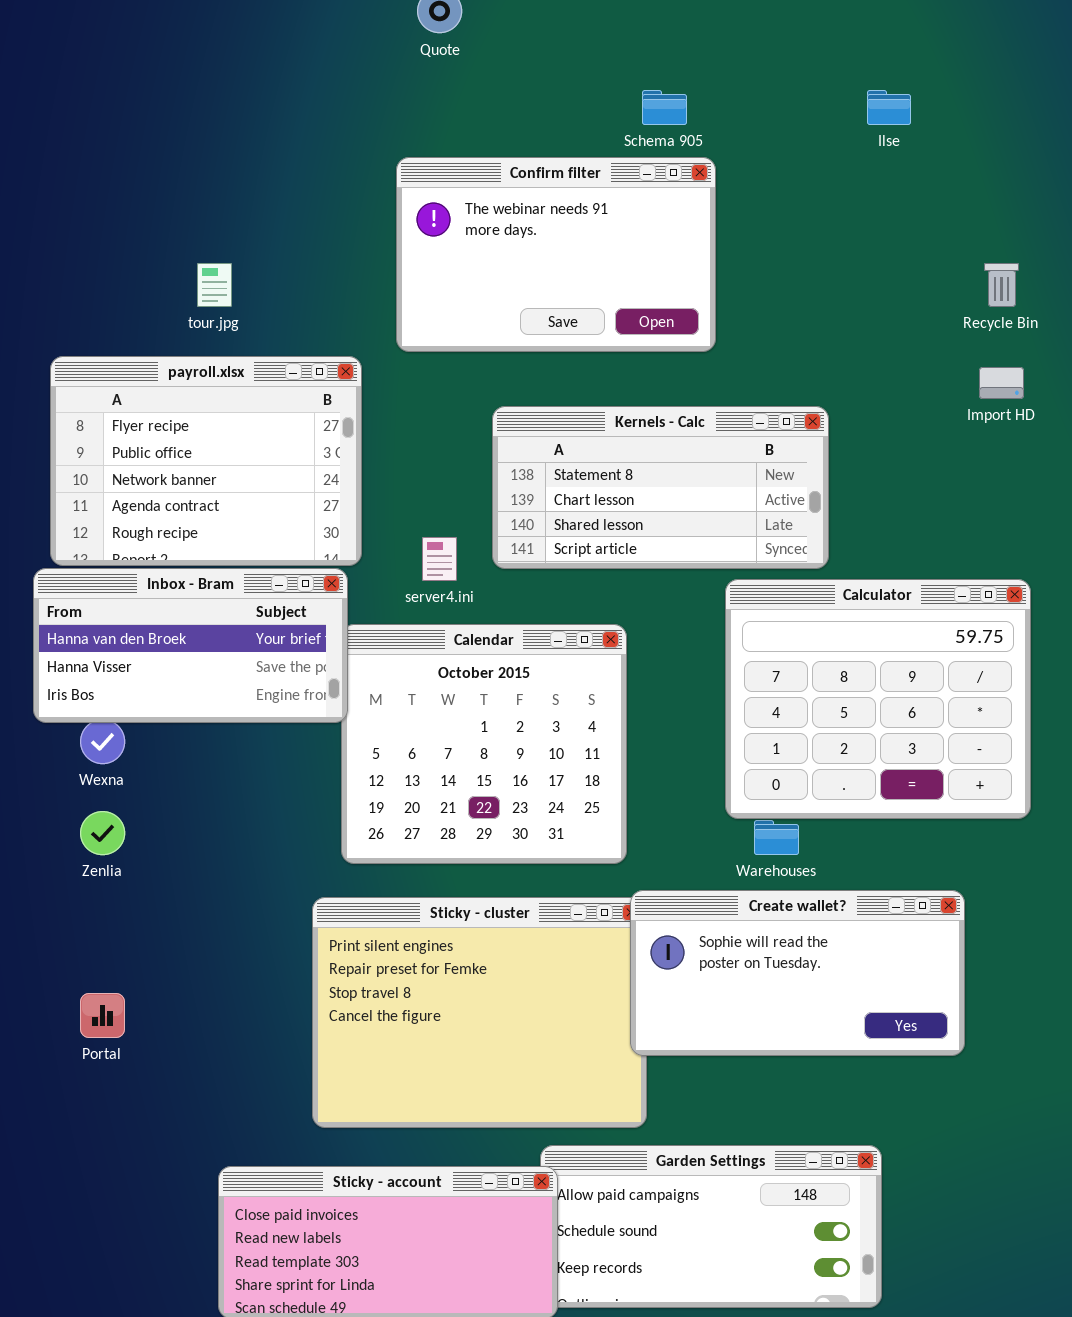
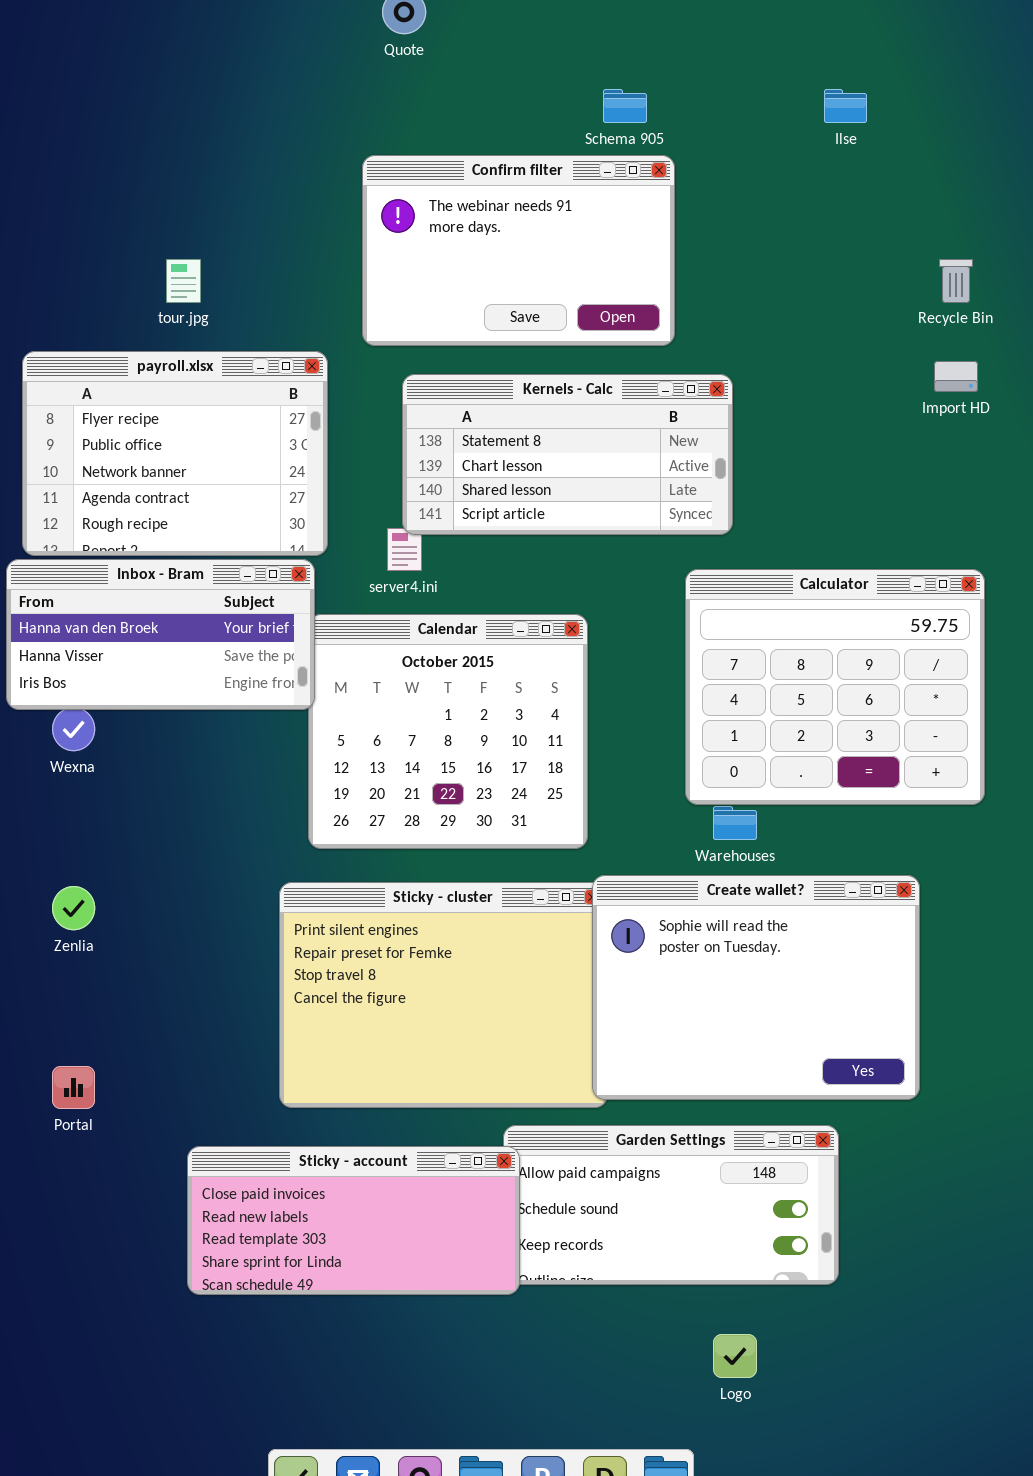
Kernels - Calc: [492,406,829,569] -> [402,374,733,535], moved
Zenlia: [80,811,125,855] -> [52,886,95,930], moved
Create wallet?: [630,890,965,1056] -> [592,875,920,1100], resized
Portal: [80,993,125,1038] -> [52,1066,95,1109], moved

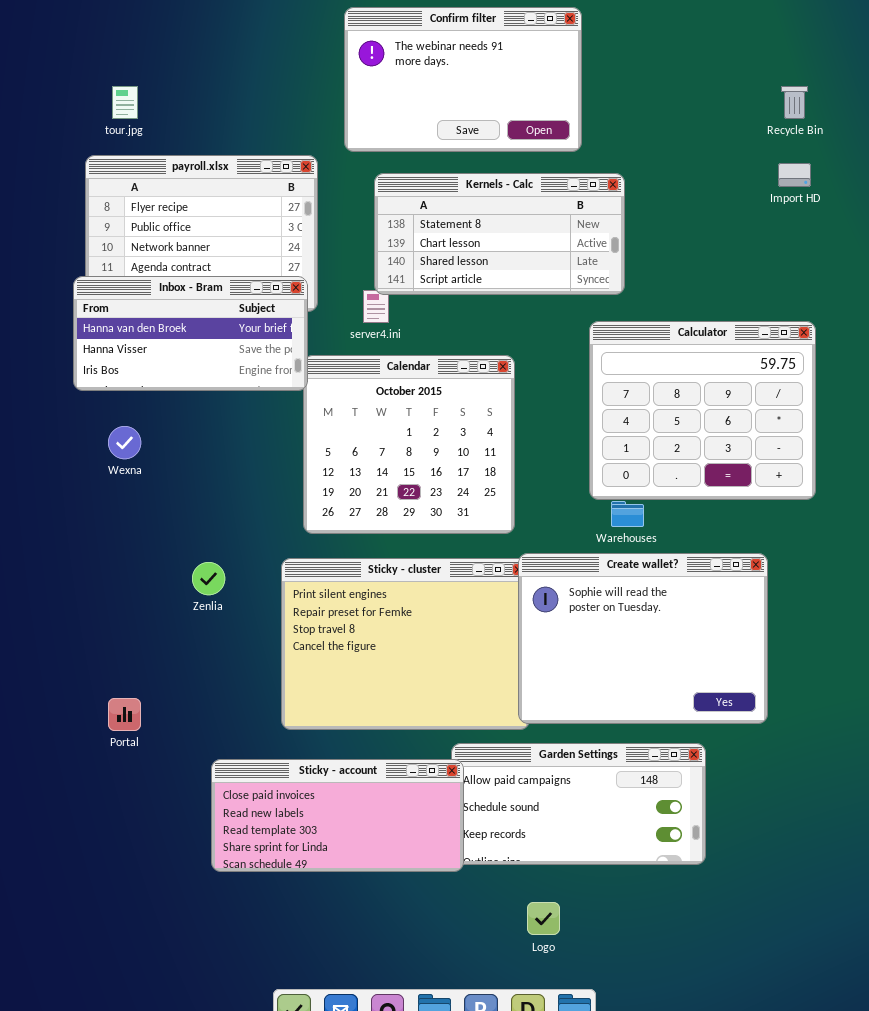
tour.jpg: [166,259,201,303] -> [112,86,138,119], moved
Inbox - Bram: [6,559,315,710] -> [73,276,308,391], moved
Zenlia: [52,886,95,930] -> [192,562,225,595], moved
Logo: [713,1334,757,1378] -> [527,902,560,935], moved

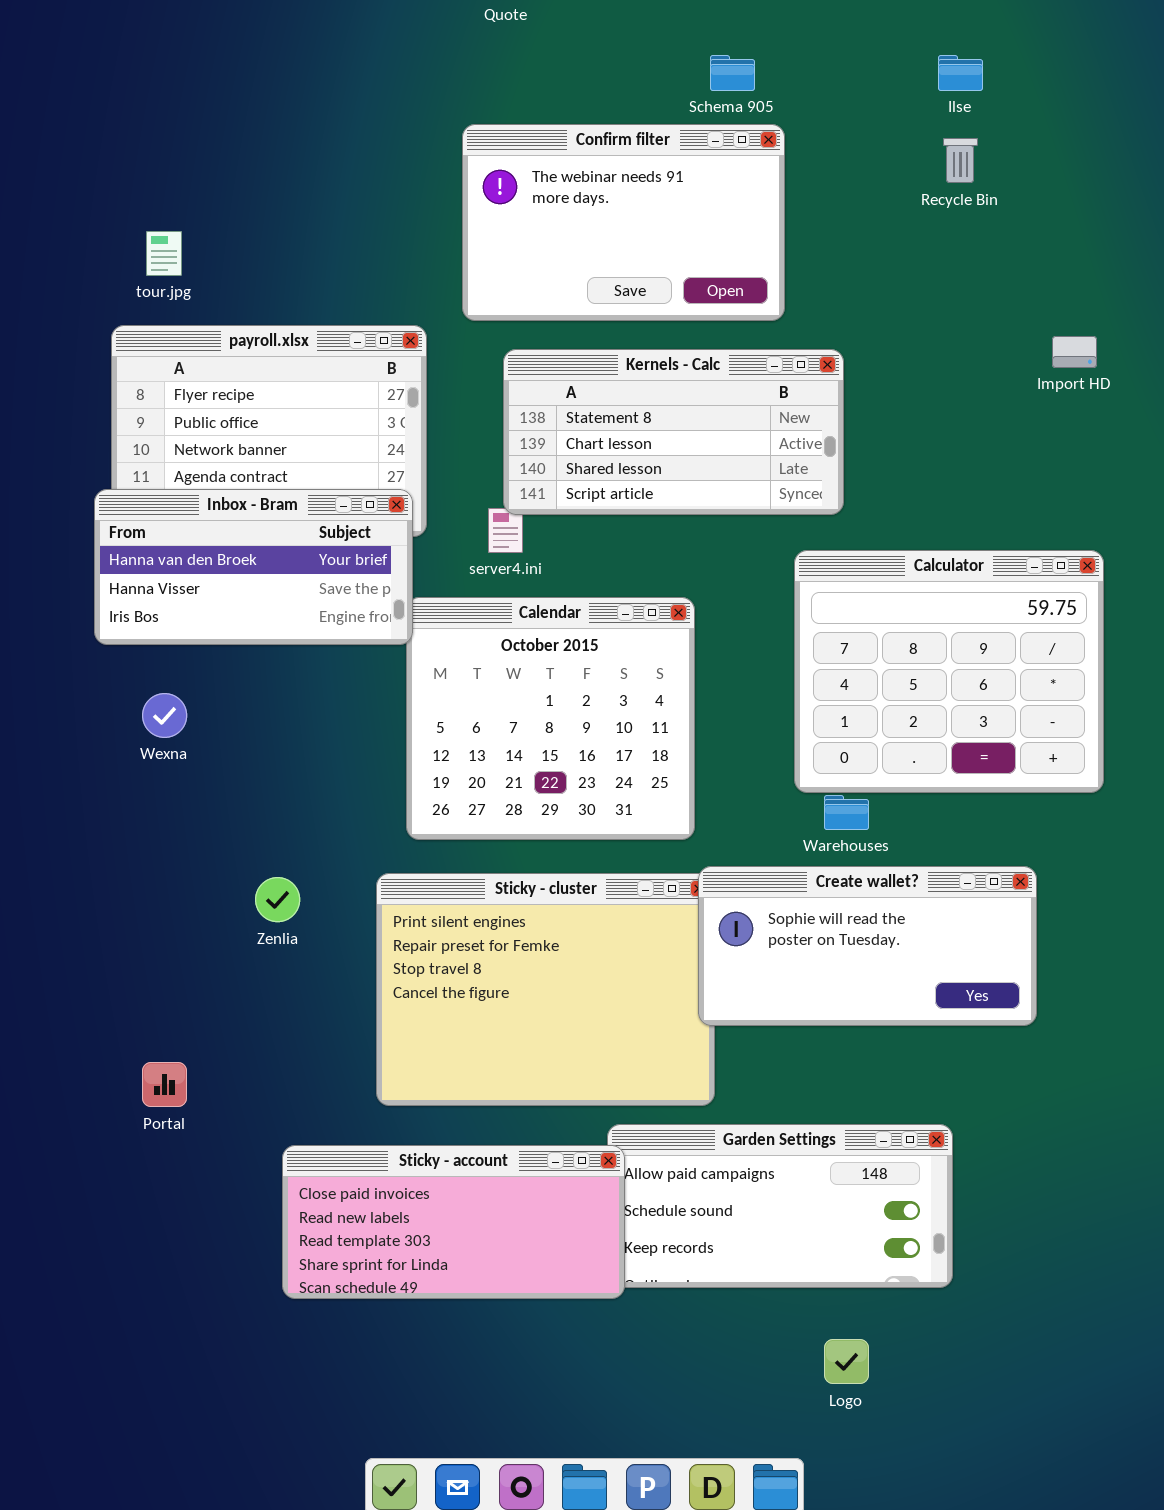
Recycle Bin: [781,86,808,119] -> [943,138,978,183], moved
Create wallet?: [518,553,768,724] -> [698,866,1037,1026], resized
Logo: [527,902,560,935] -> [824,1339,869,1384], moved

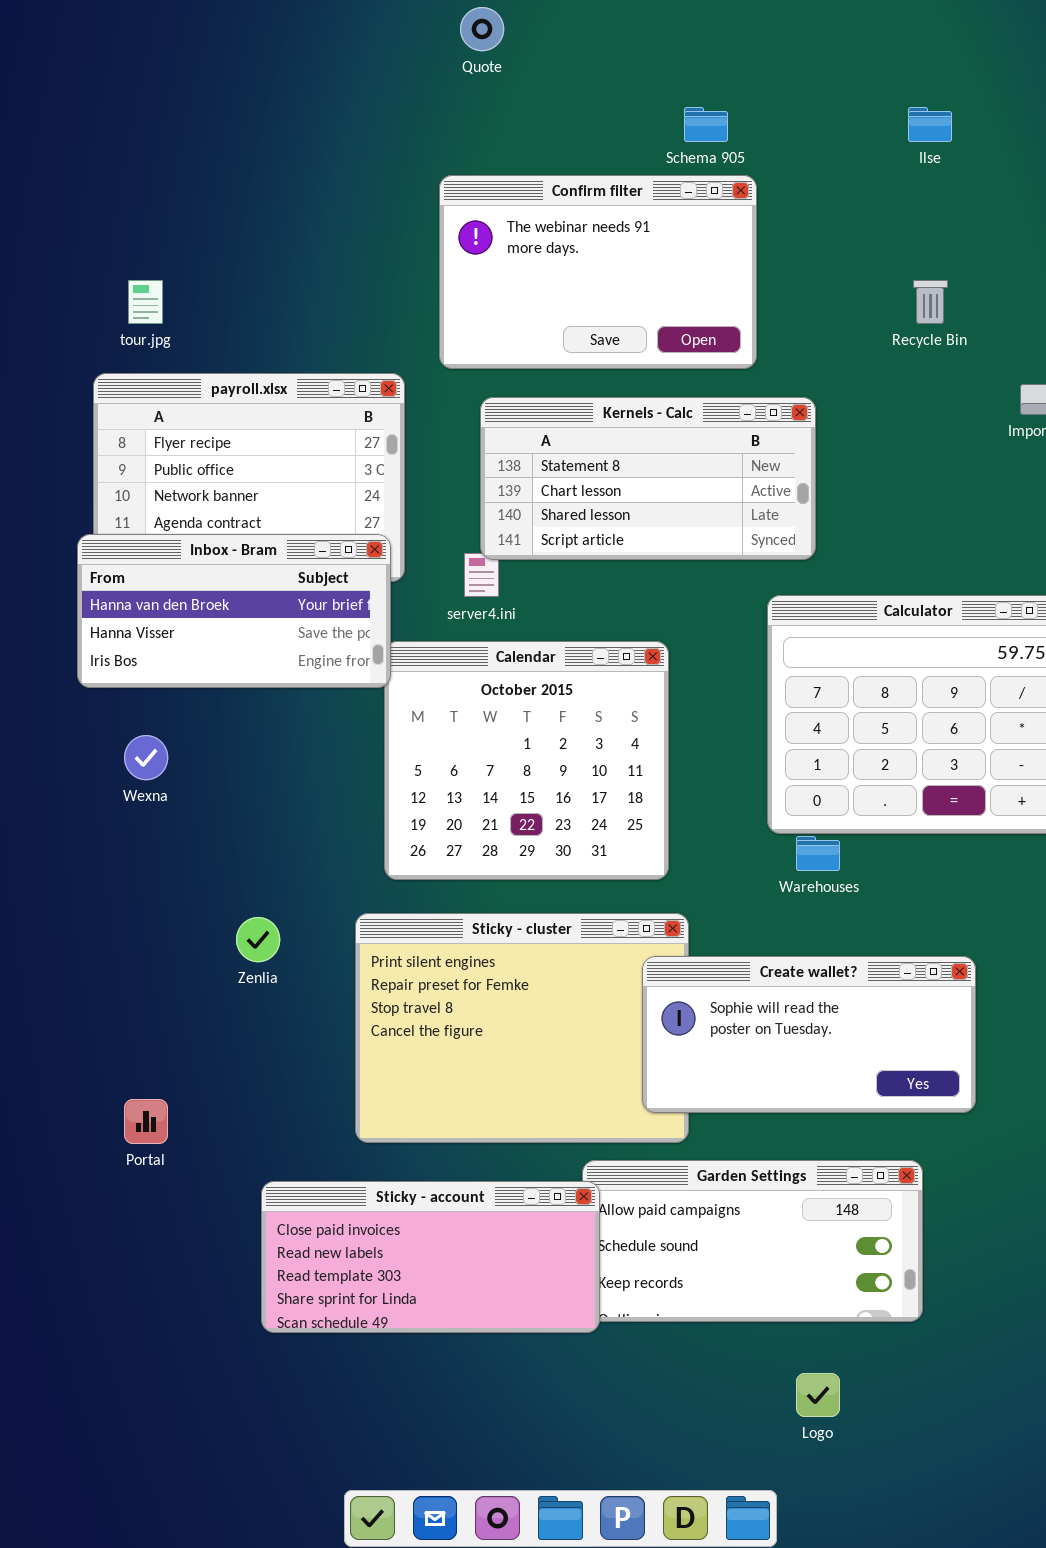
Recycle Bin: [943,138,978,183] -> [913,280,948,324], moved
Create wallet?: [698,866,1037,1026] -> [642,956,976,1113], moved

